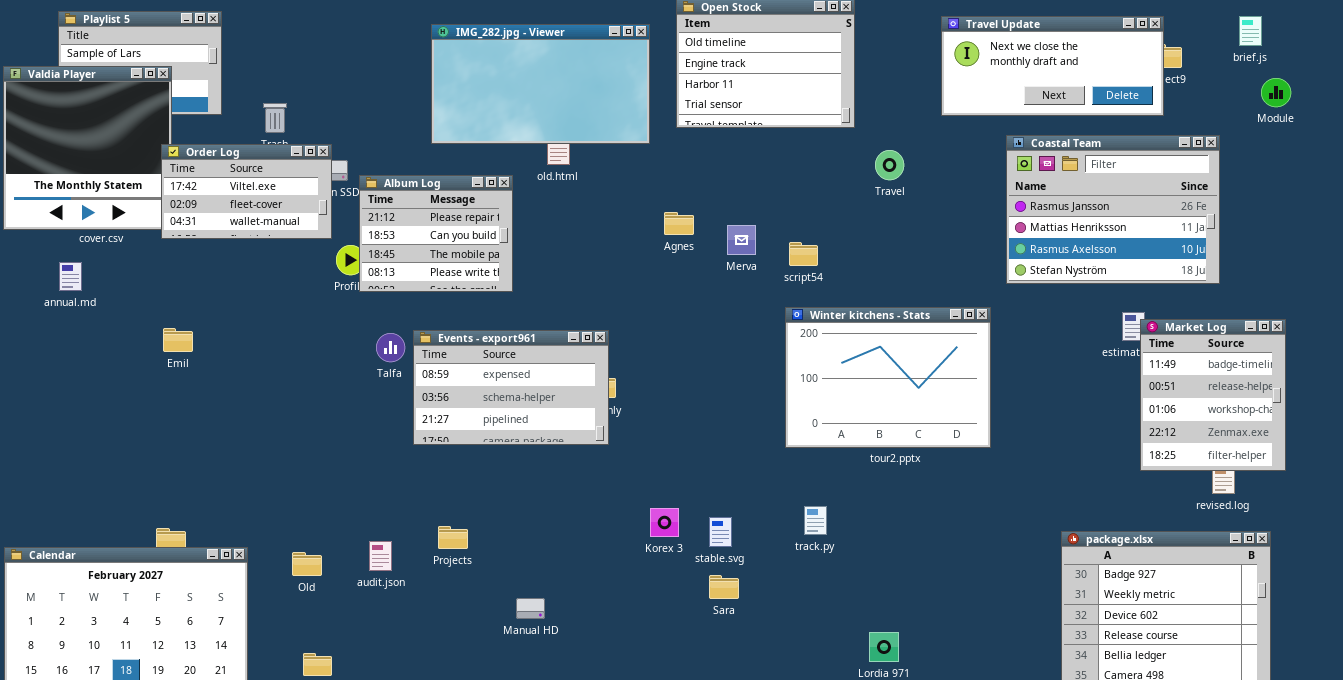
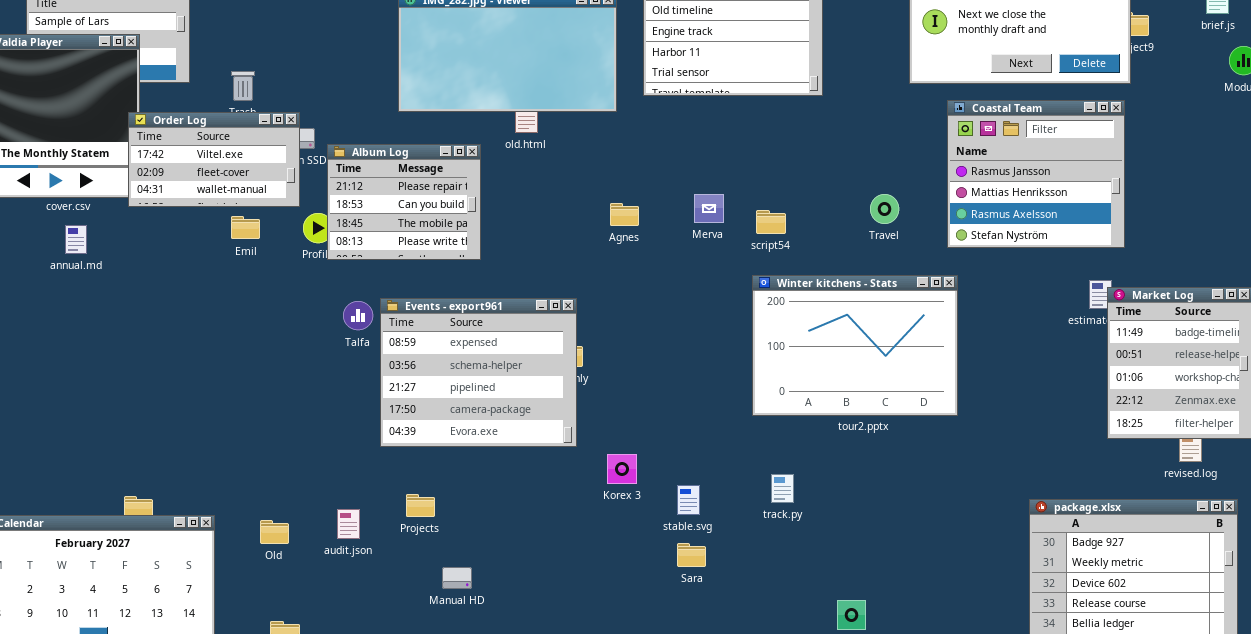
Coastal Team: [1006,135,1220,284] -> [947,100,1125,248], moved, resized
Travel: [875,150,904,180] -> [870,194,899,224], moved
Agnes: [664,212,694,235] -> [610,203,639,226], moved
annual.md: [59,262,82,291] -> [65,225,87,254], moved
Emil: [163,328,193,352] -> [231,216,260,239], moved
Events - export961: [413,330,609,445] -> [380,298,577,447], resized
Korex 3: [650,508,679,537] -> [607,454,637,484], moved
Manual HD: [516,598,545,619] -> [442,567,472,589], moved

